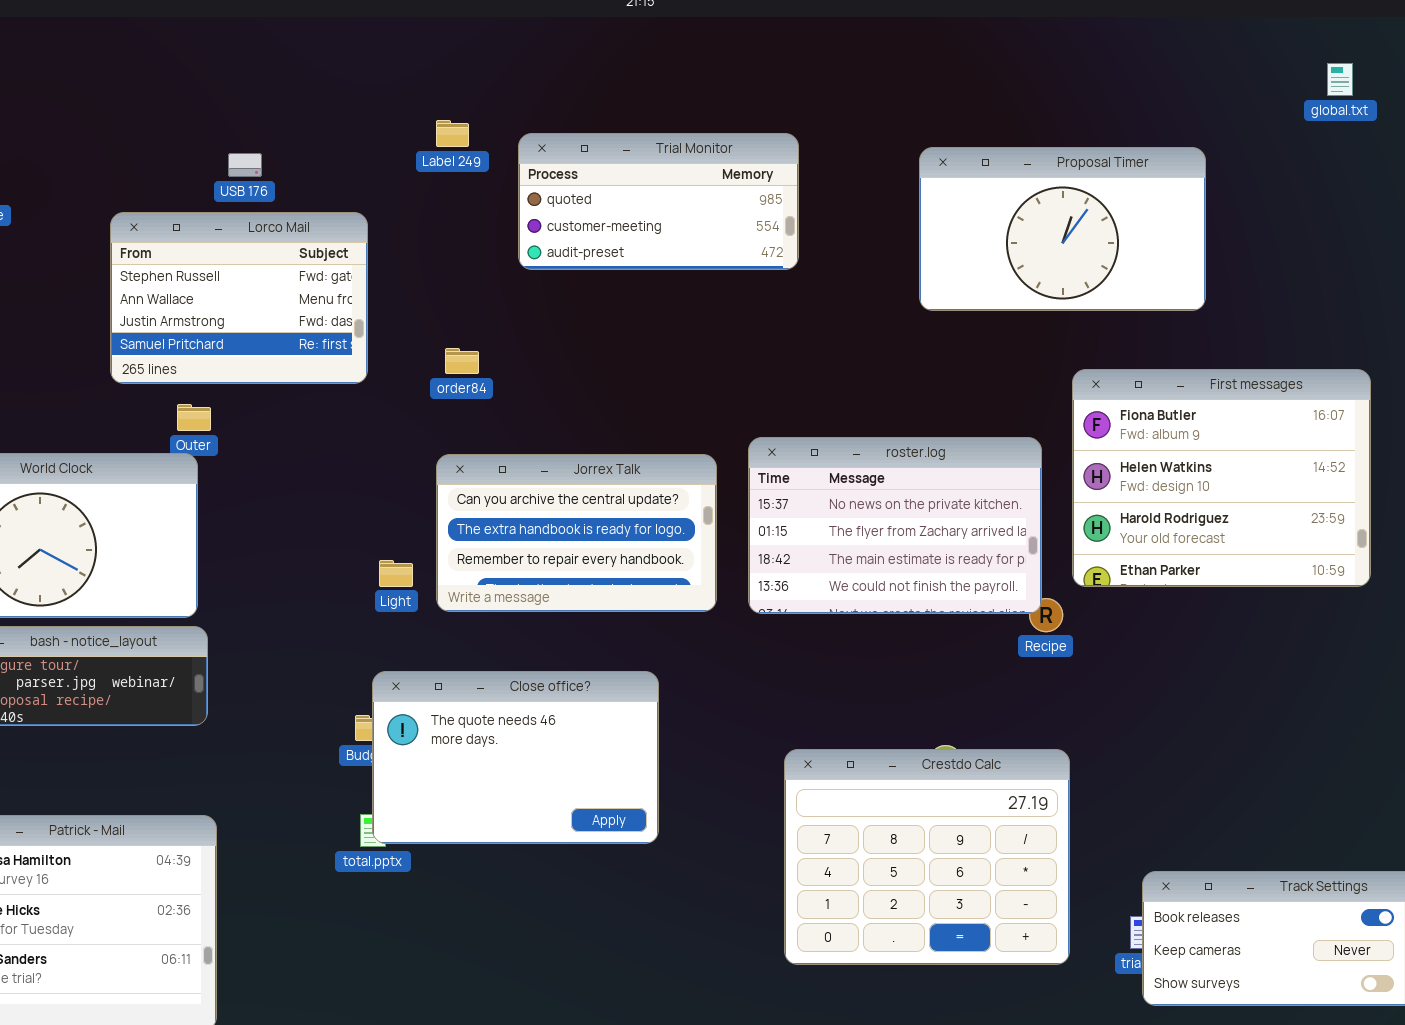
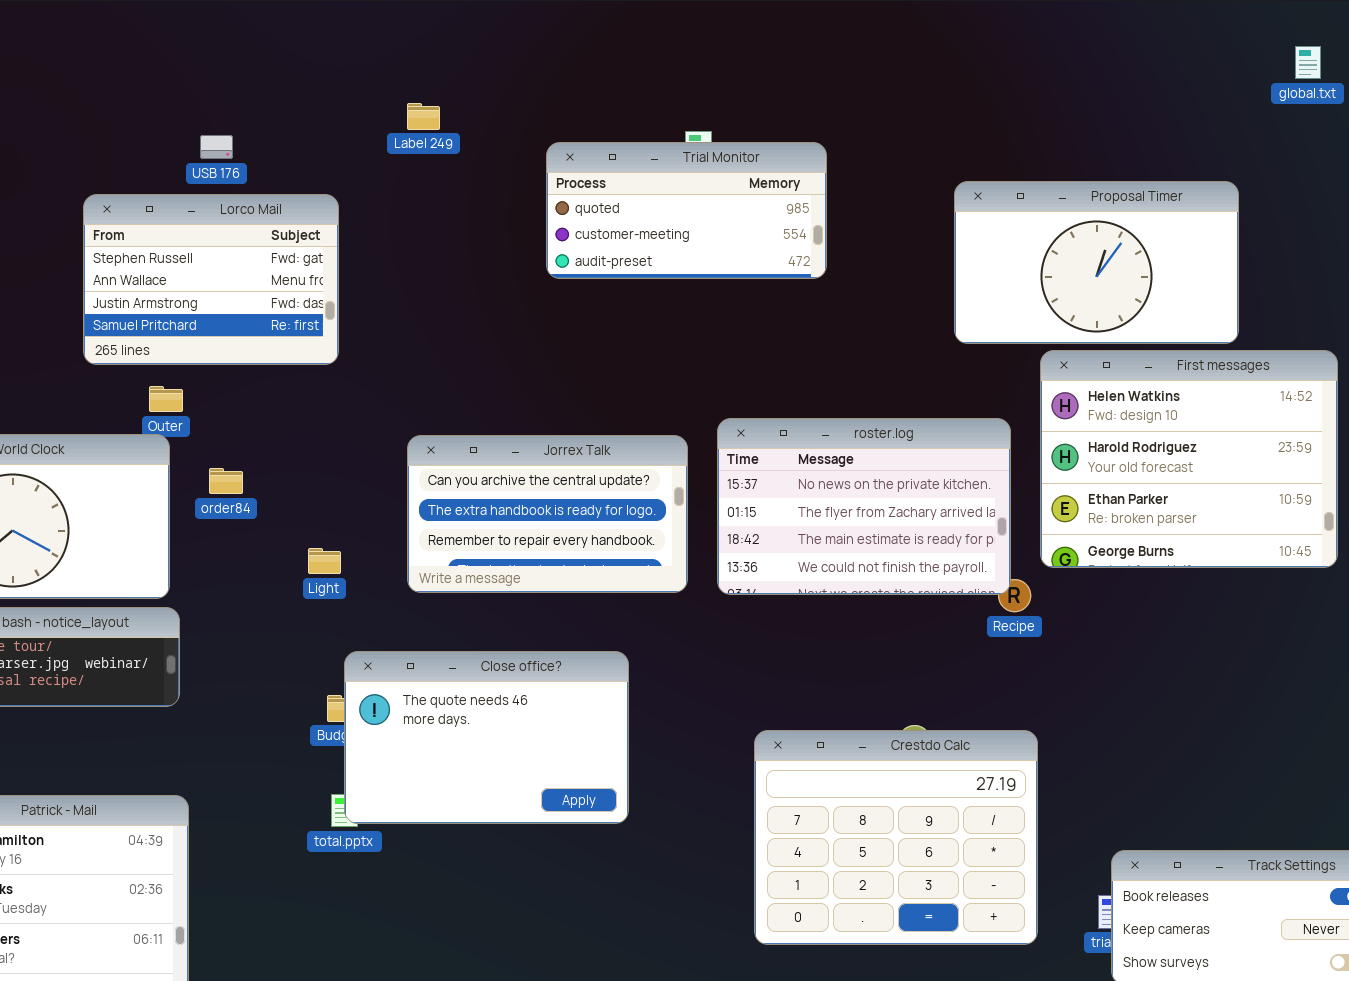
Trial Monitor: [518,133,799,270] -> [546,142,827,279], moved
Proposal Timer: [919,147,1206,311] -> [954,181,1239,344], moved
order84: [445,348,479,374] -> [209,468,243,494], moved
First messages: [1072,369,1371,587] -> [1040,350,1338,568], scrolled down 1 row
Light: [379,560,413,587] -> [308,548,341,574], moved

